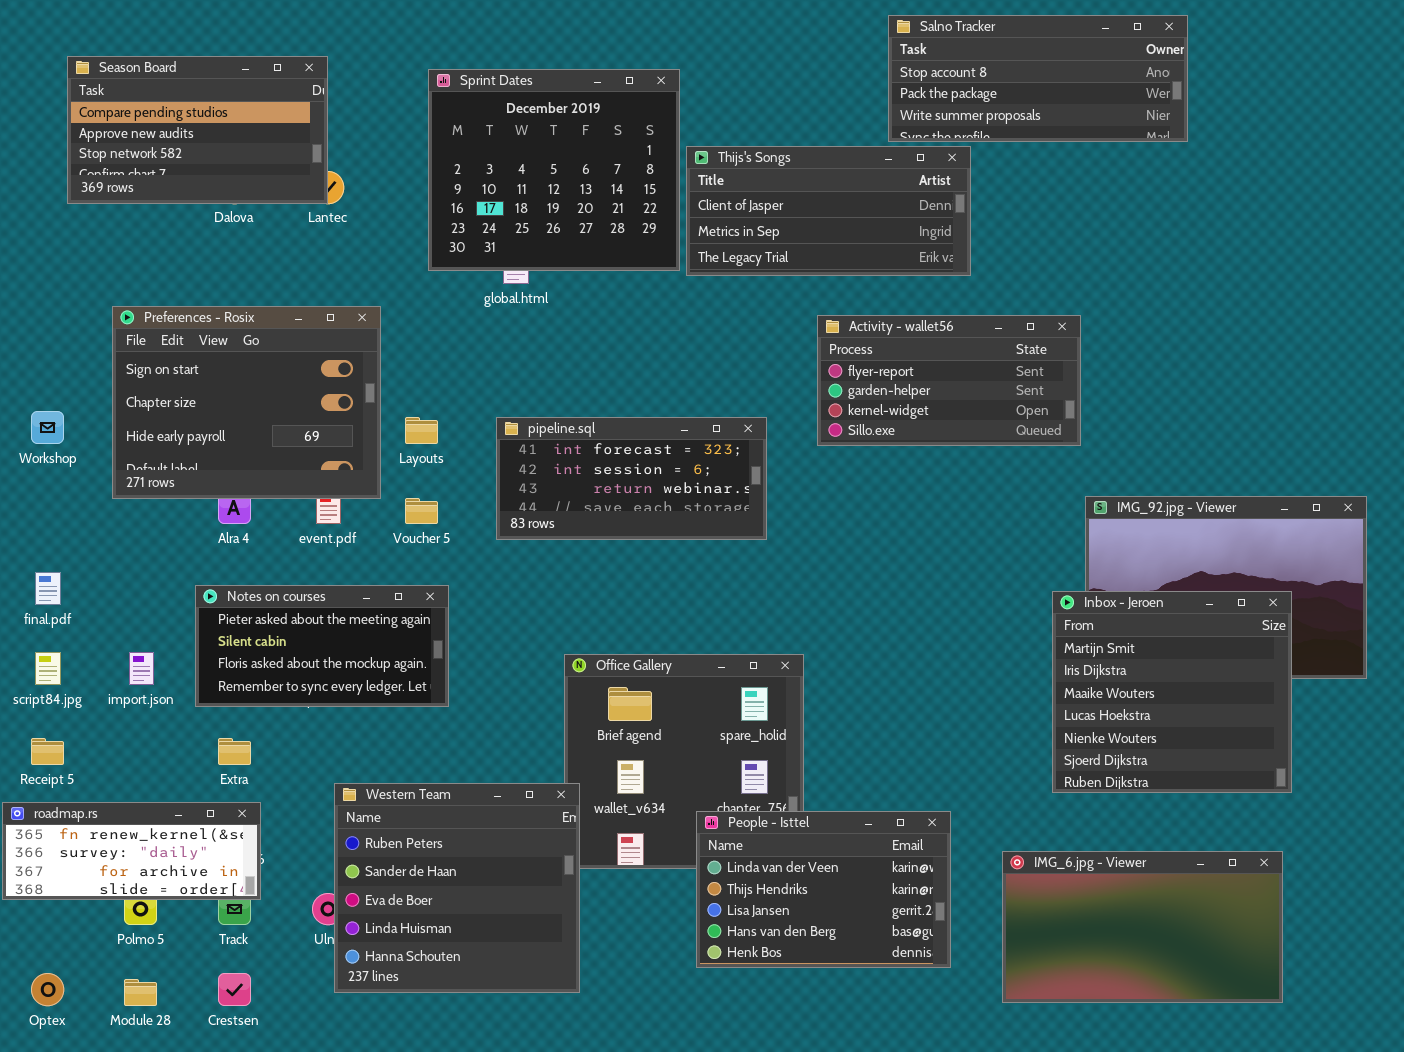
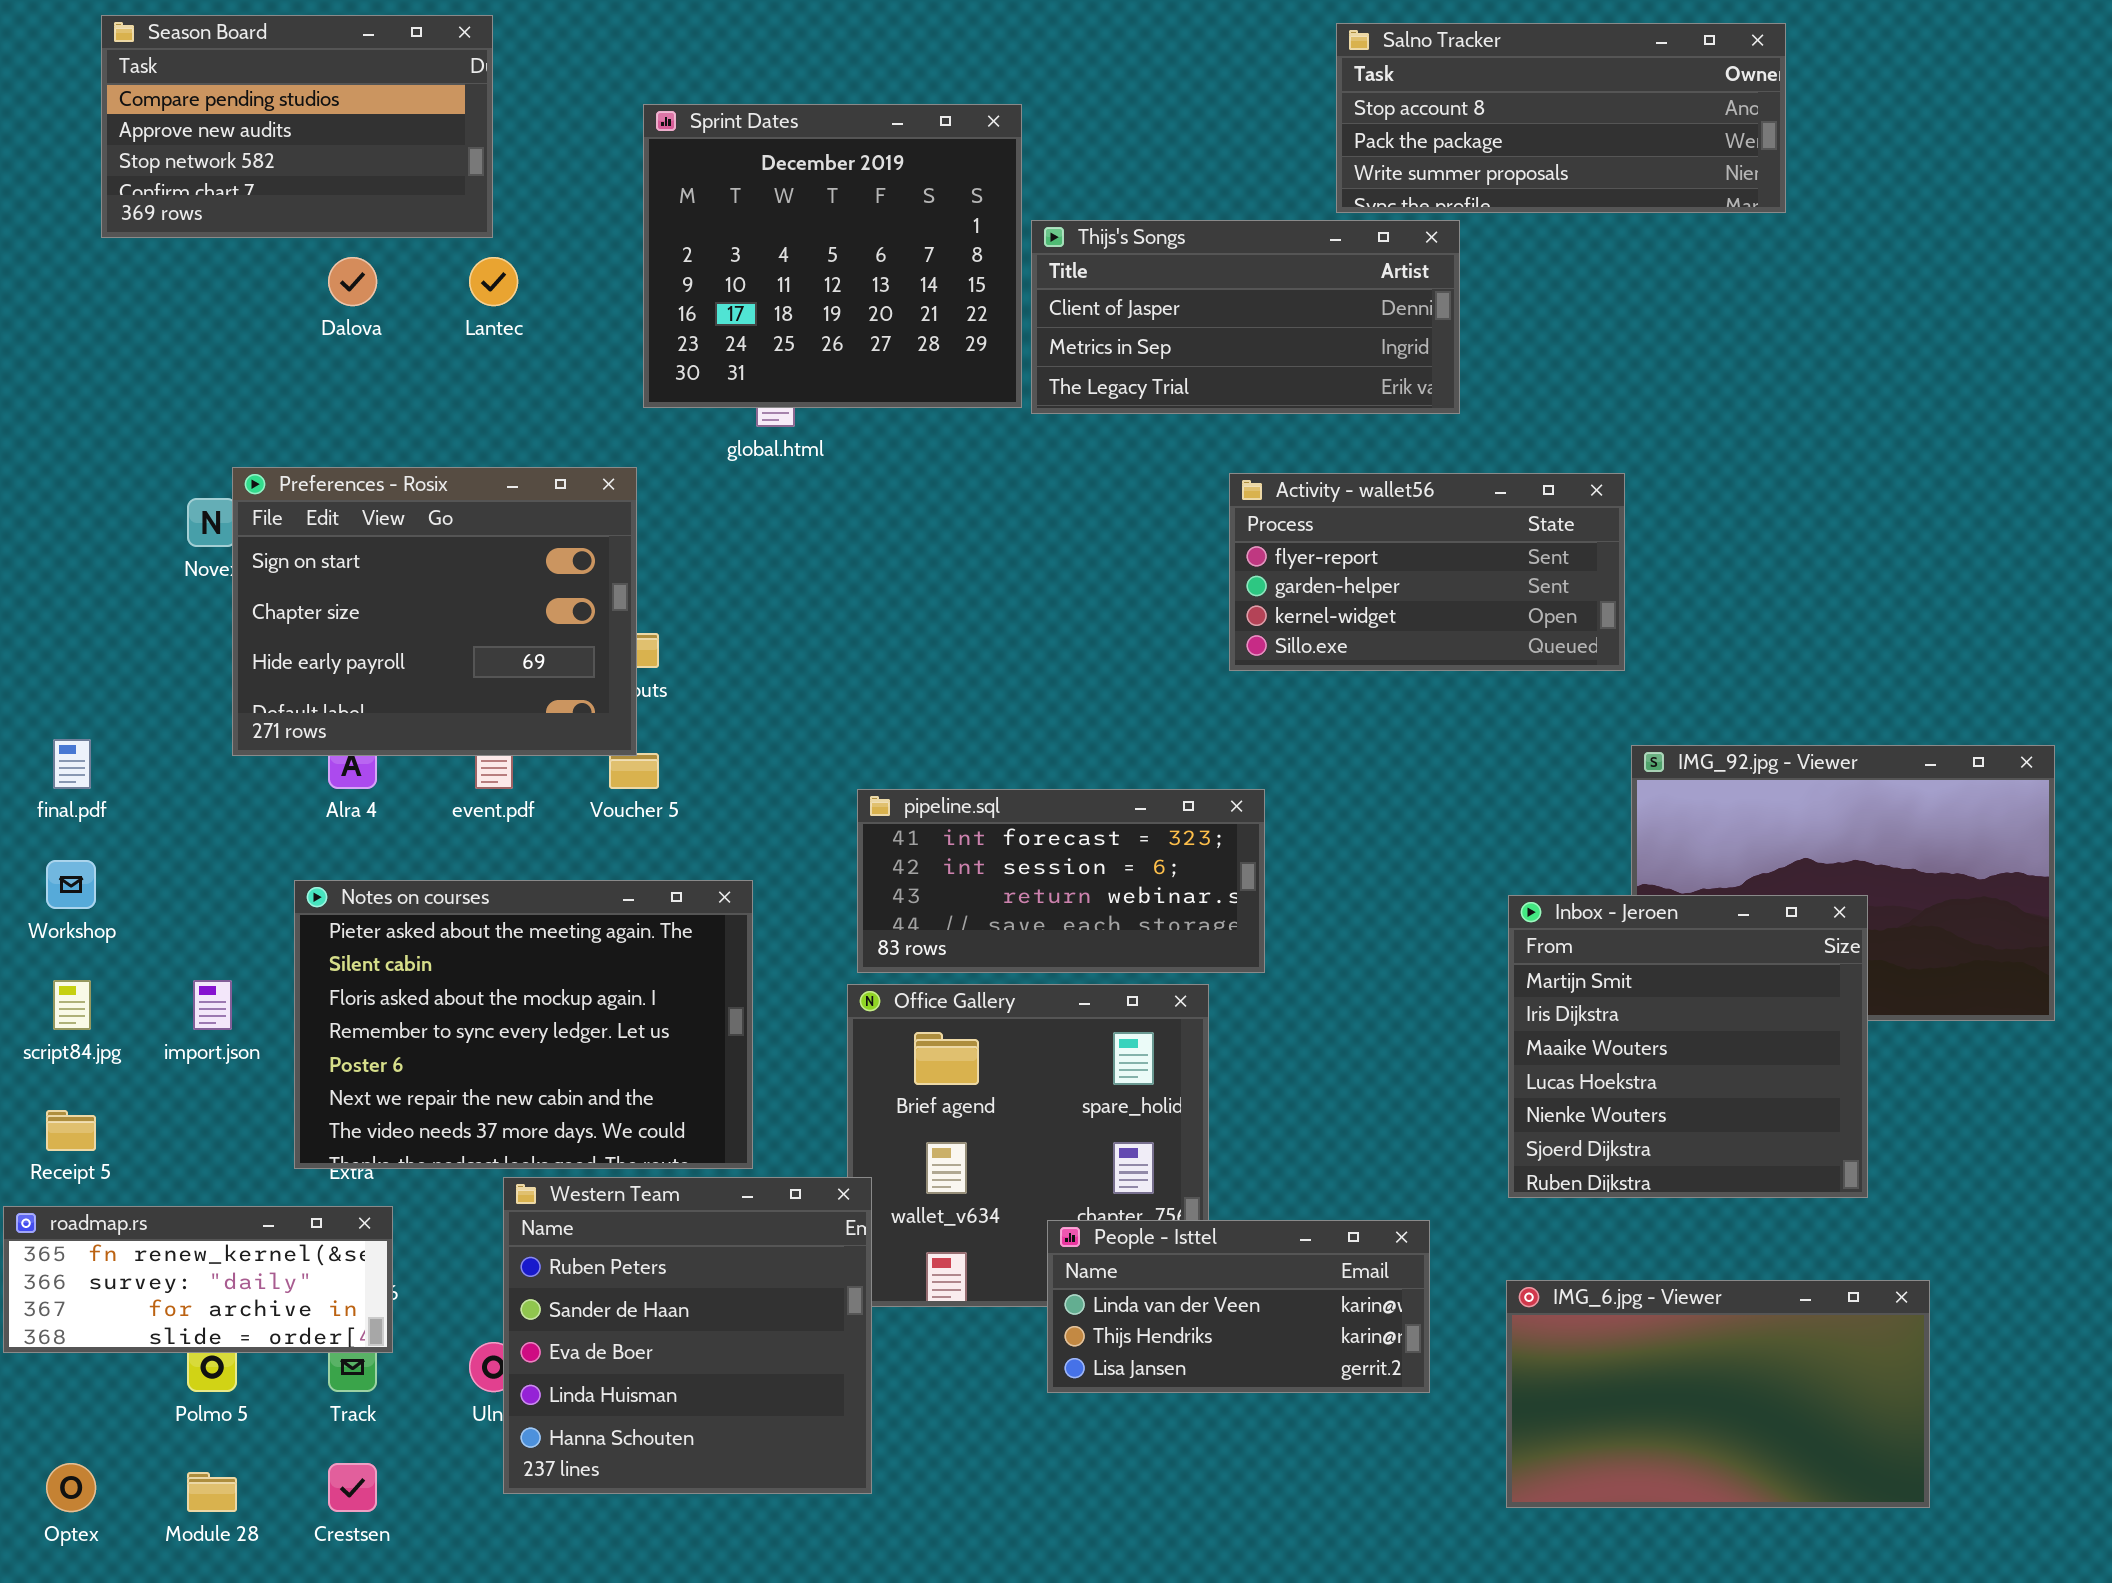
Season Board: [67,56,328,204] -> [101,15,493,238], moved
Preferences - Rosix: [112,306,381,499] -> [232,467,637,756], moved
Workshop: [31,411,64,444] -> [46,860,96,909], moved
pipeline.sql: [496,417,767,540] -> [857,789,1265,973], moved
final.pdf: [35,572,61,605] -> [53,739,91,789], moved
Notes on courses: [195,585,449,707] -> [294,880,753,1169], resized
Inbox - Jeroen: [1052,591,1292,793] -> [1508,895,1868,1198], moved
People - Isttel: [696,811,951,968] -> [1047,1220,1430,1393], resized

